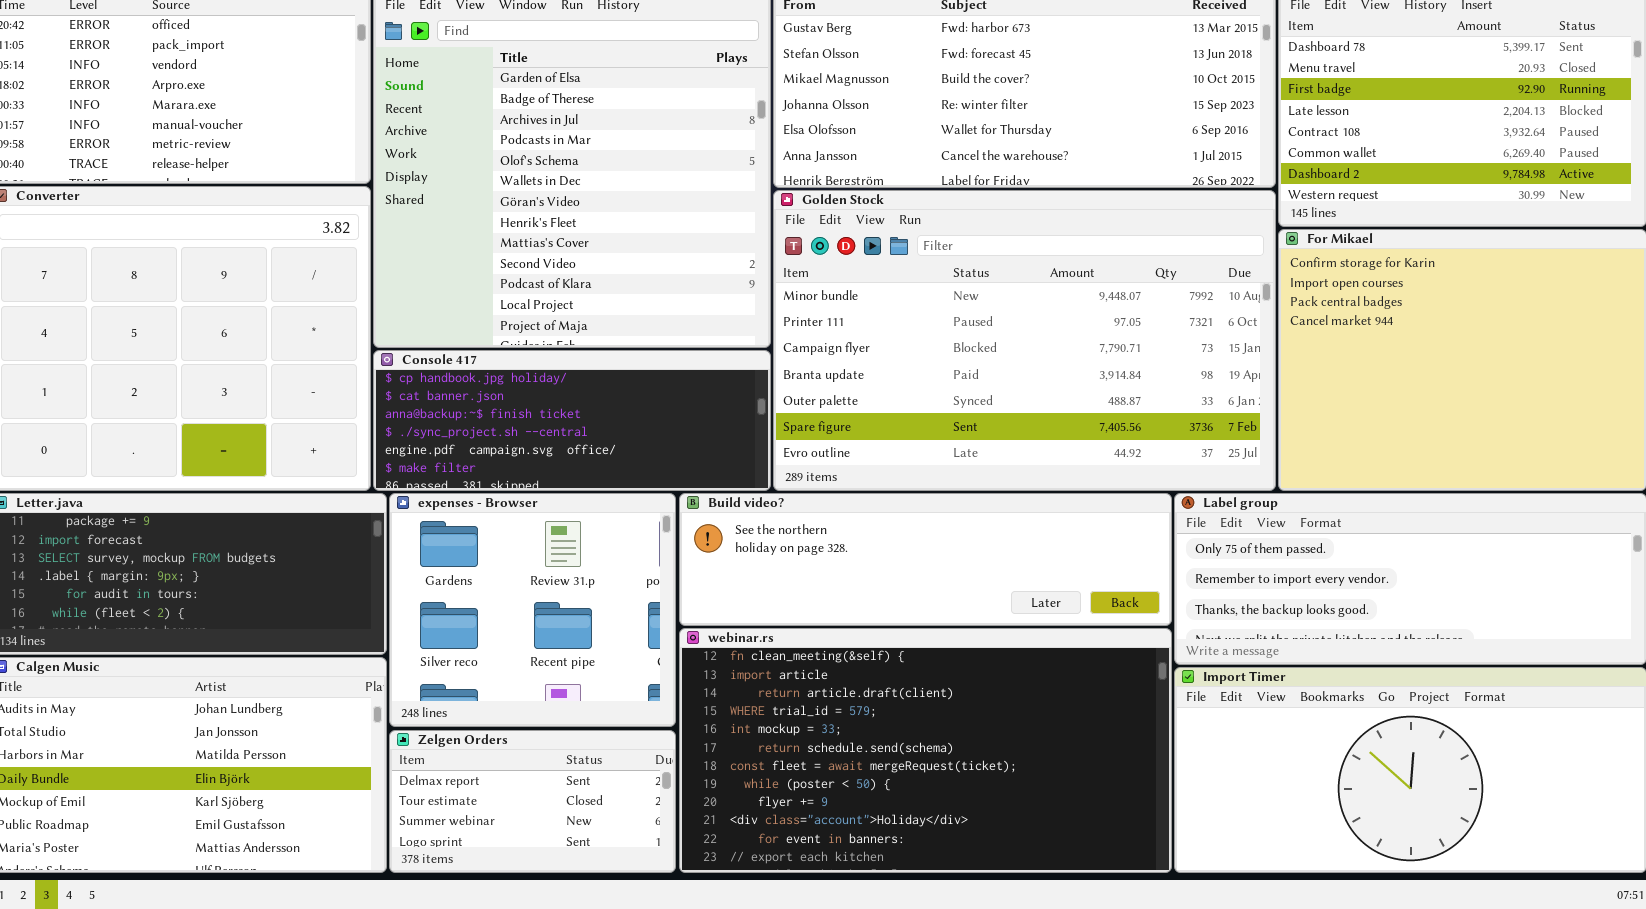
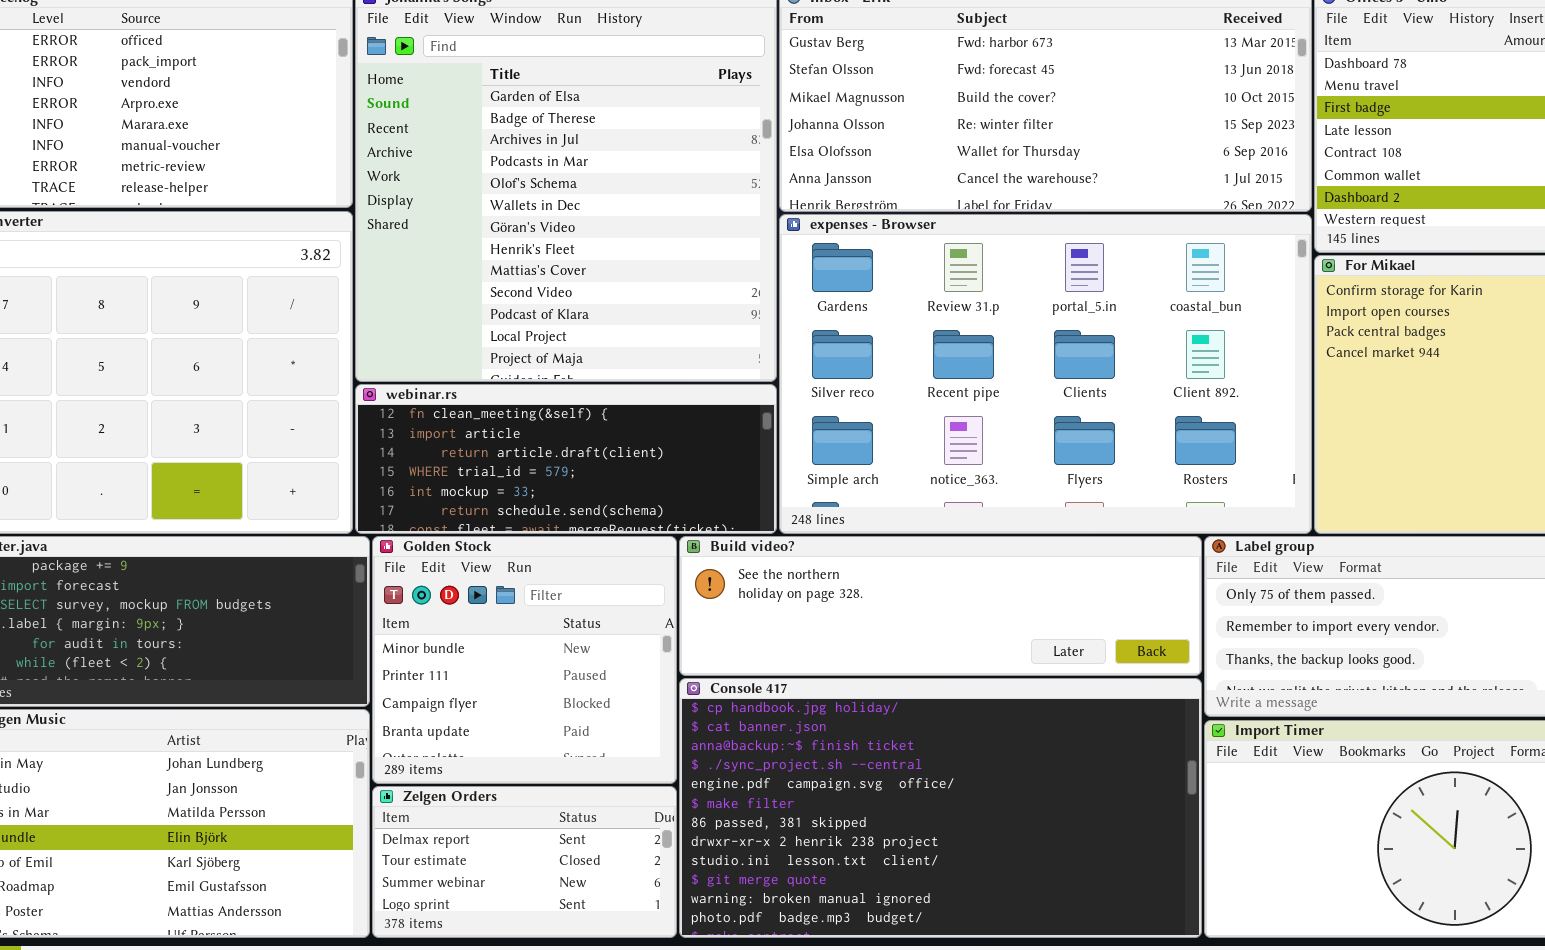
Golden Stock: [773,190,1276,491] -> [372,536,677,784], moved, resized
Console 417: [373,350,771,491] -> [679,678,1202,938], moved, resized
expenses - Browser: [389,493,676,727] -> [779,214,1312,534], moved, resized
webinar.rs: [679,628,1172,873] -> [355,384,777,534], moved, resized

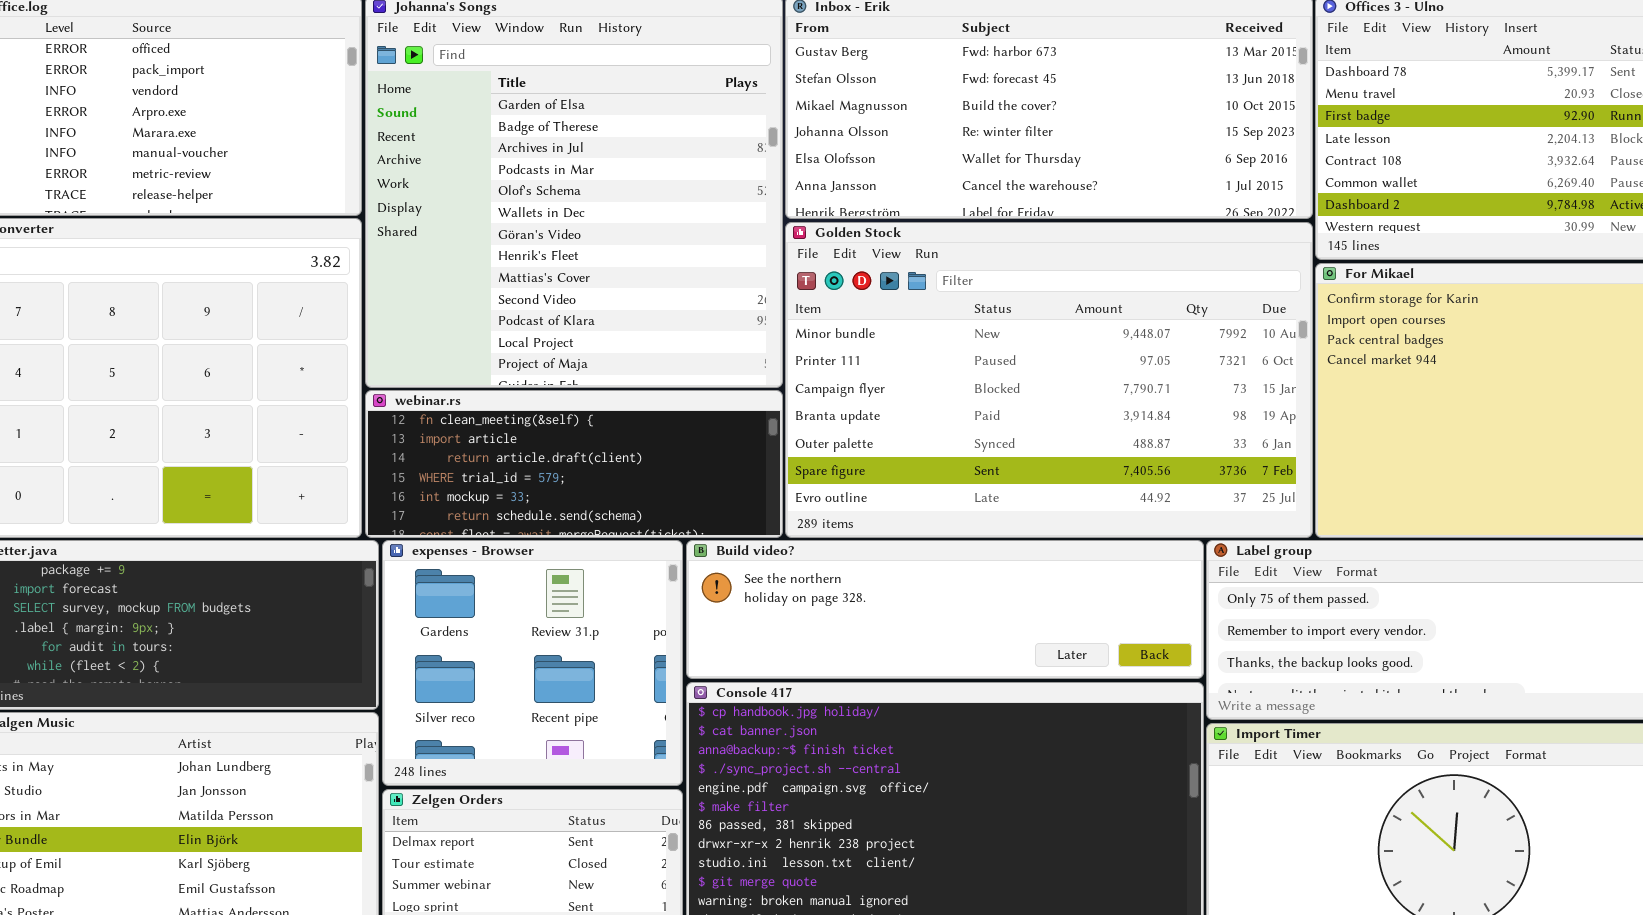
expenses - Browser: [779,214,1312,534] -> [382,540,683,786], moved, resized
Golden Stock: [372,536,677,784] -> [785,222,1313,538], moved, resized

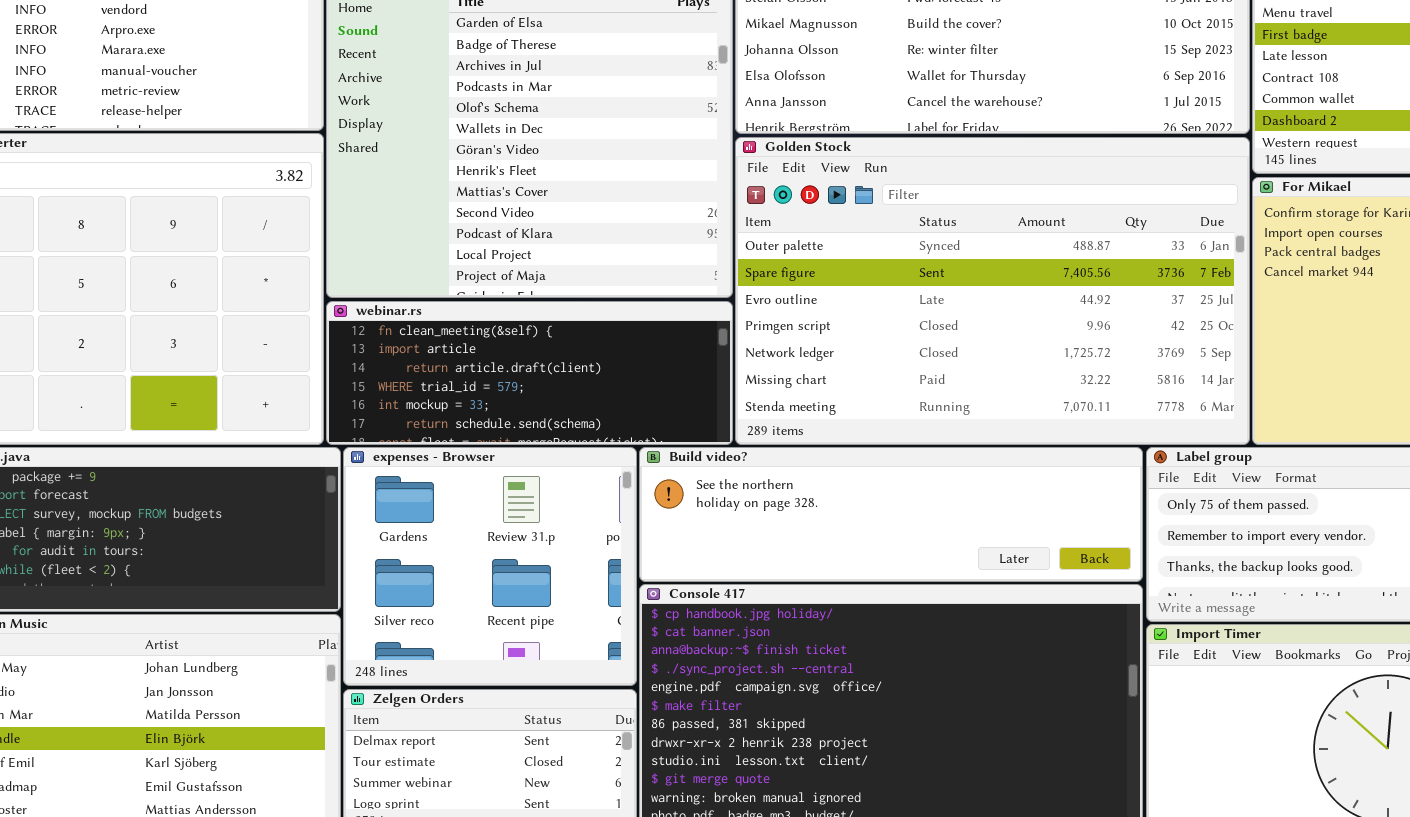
Golden Stock: [785,222,1313,538] -> [735,137,1250,445], scrolled down 4 rows

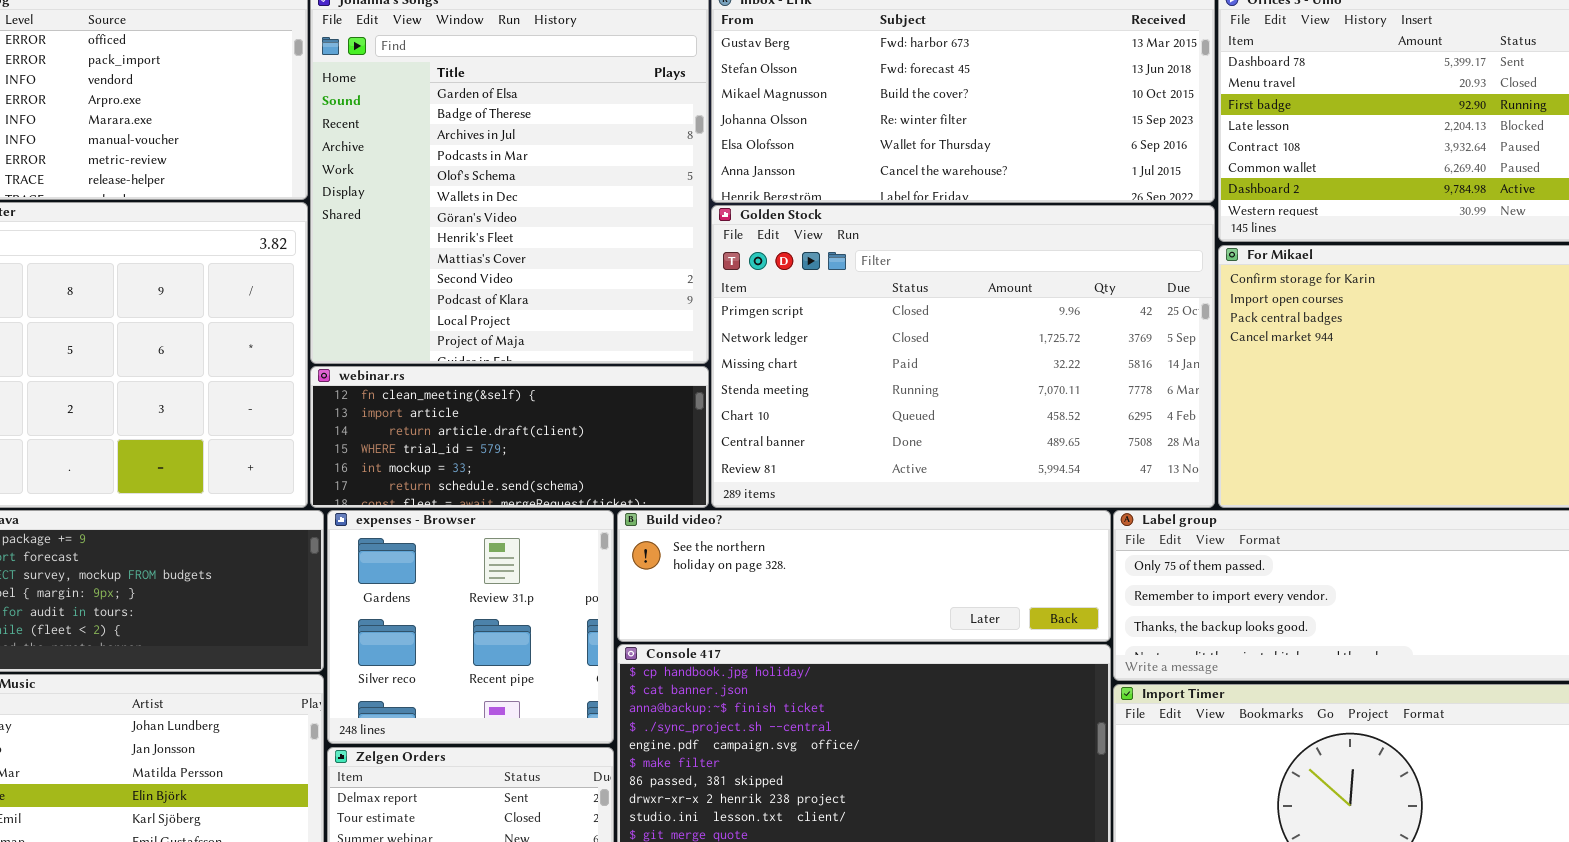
Golden Stock: [735,137,1250,445] -> [711,205,1215,508], scrolled down 3 rows

